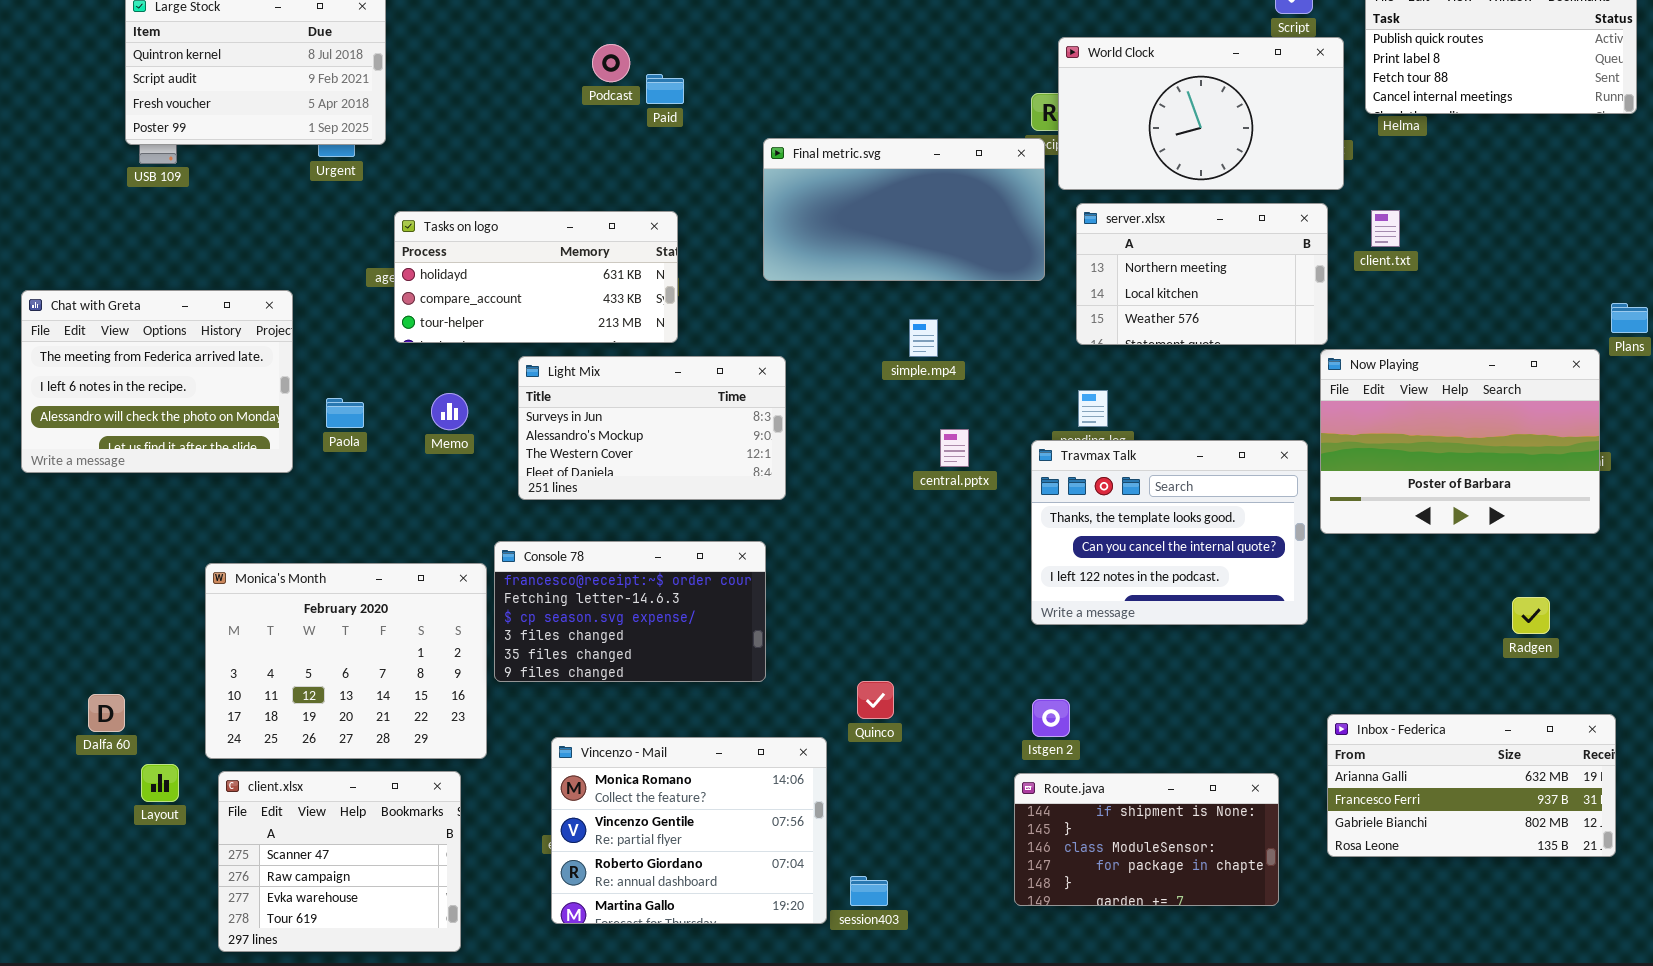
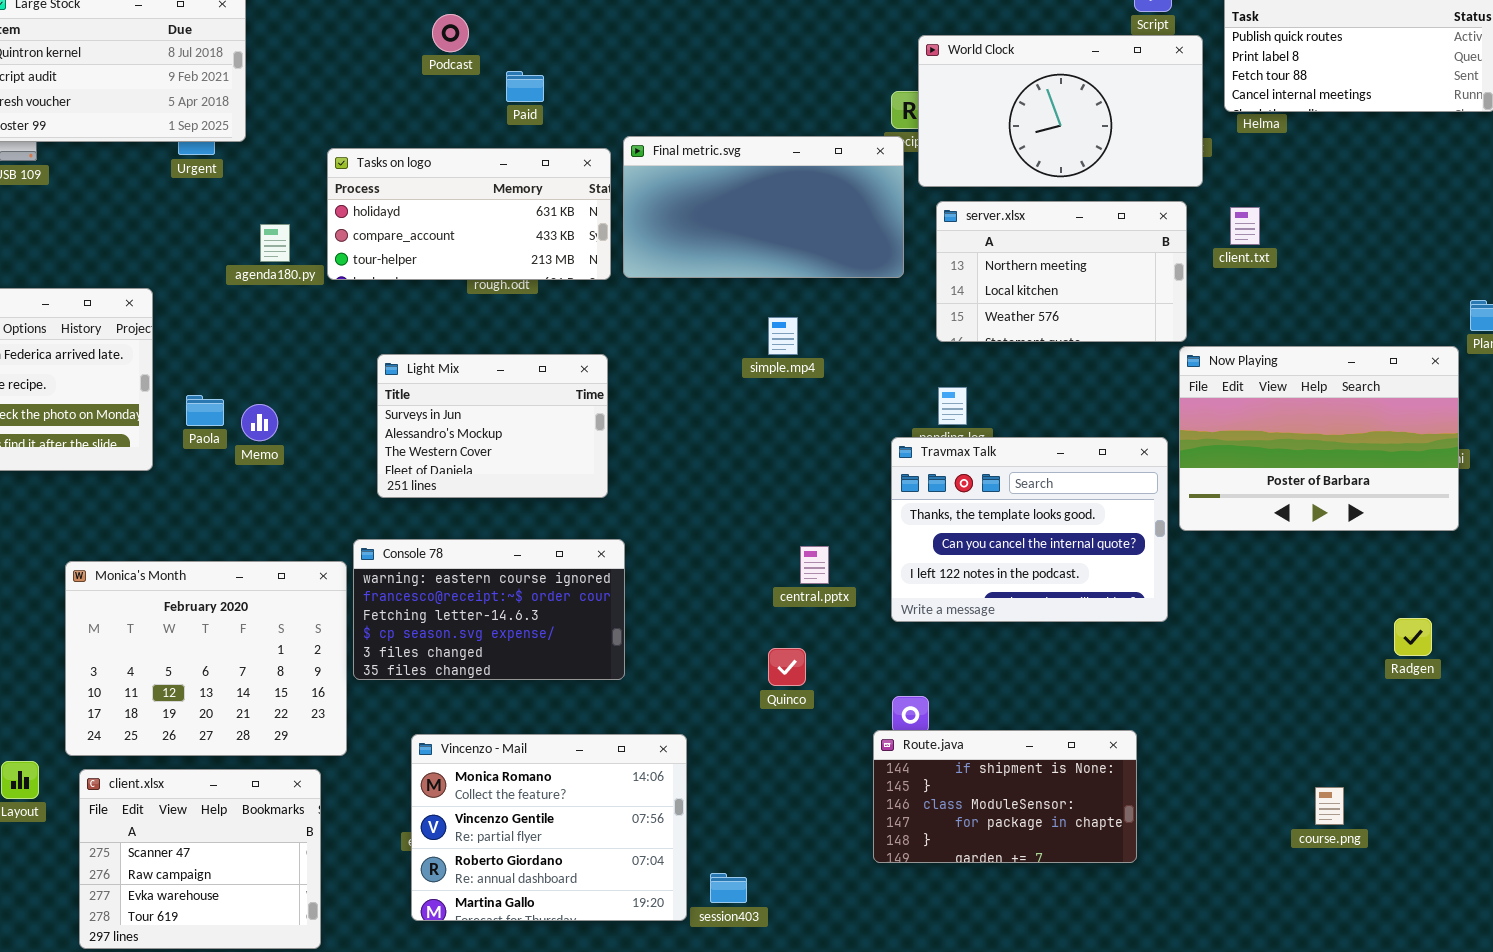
Podcast: [592,44,630,82] -> [432,14,469,52], moved
Tasks on logo: [394,211,678,343] -> [327,148,611,280], moved
Light Mix: [518,356,786,500] -> [377,354,608,498], resized
Memo: [431,393,468,430] -> [241,404,278,441], moved
central.pptx: [940,429,969,467] -> [800,546,829,584], moved
Console 78: [494,541,766,682] -> [353,539,625,680], scrolled up 1 row
Radgen: [1512,597,1550,634] -> [1394,618,1432,656], moved
Quinco: [857,681,894,719] -> [768,648,806,686], moved
Inbox - Federica: [1327,714,1616,857] -> none, closed
Route.java: [1014,773,1279,906] -> [873,730,1137,863], moved

